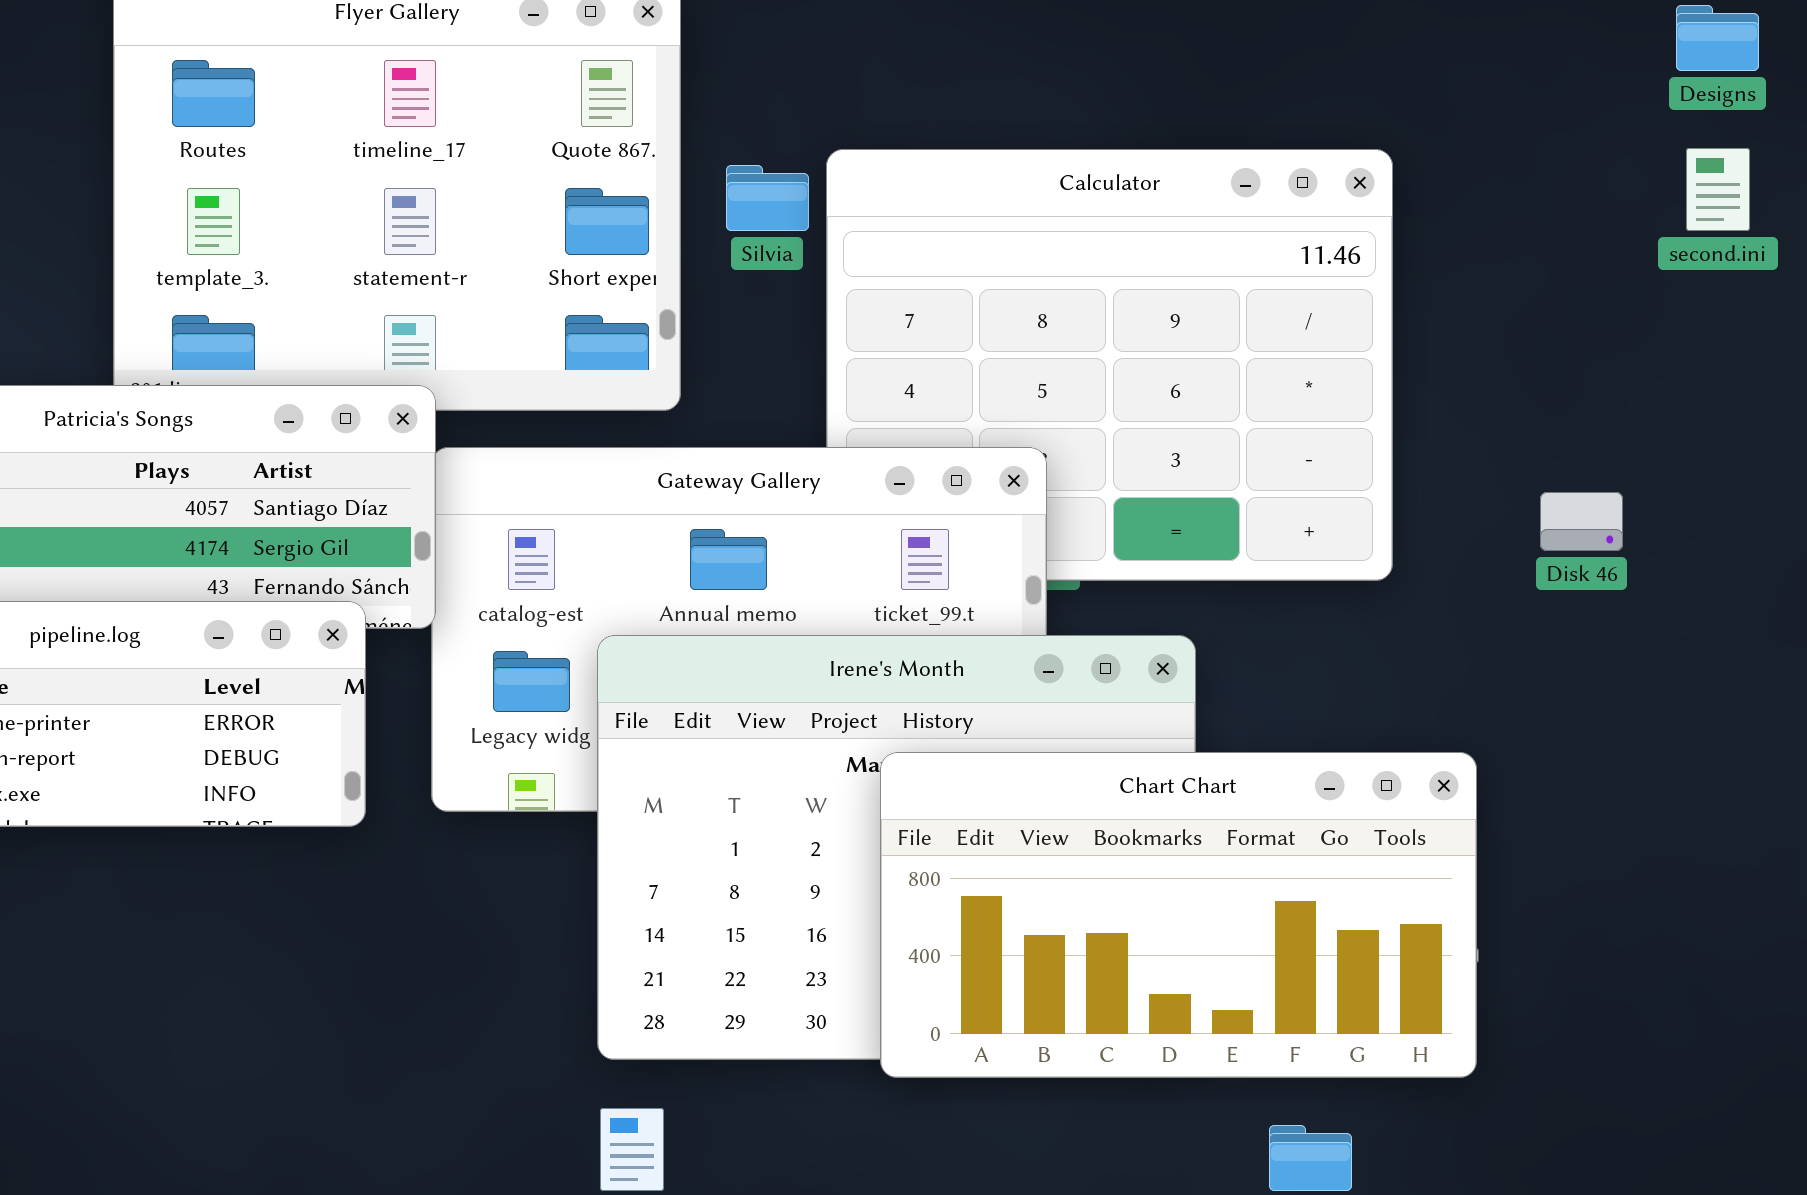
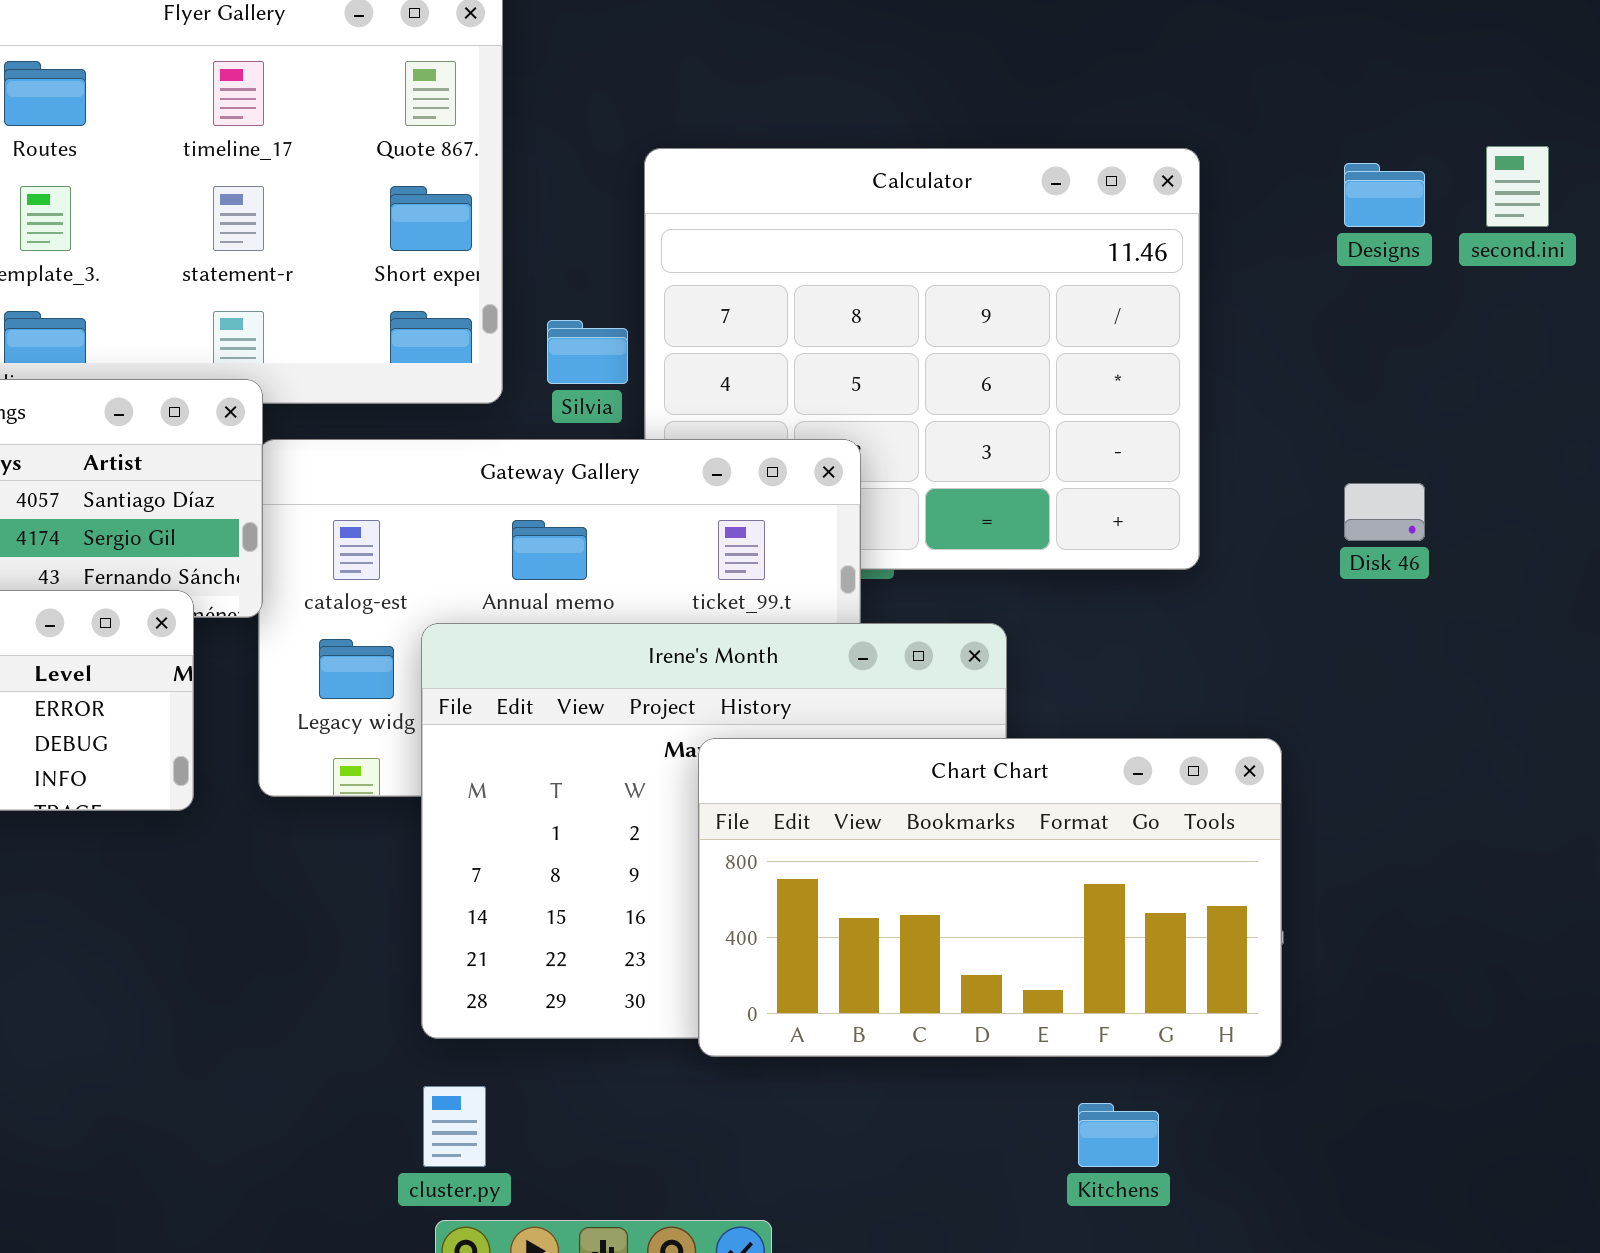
Designs: [1676,5,1759,71] -> [1344,163,1425,227], moved
Silvia: [726,165,809,231] -> [547,320,628,384], moved

